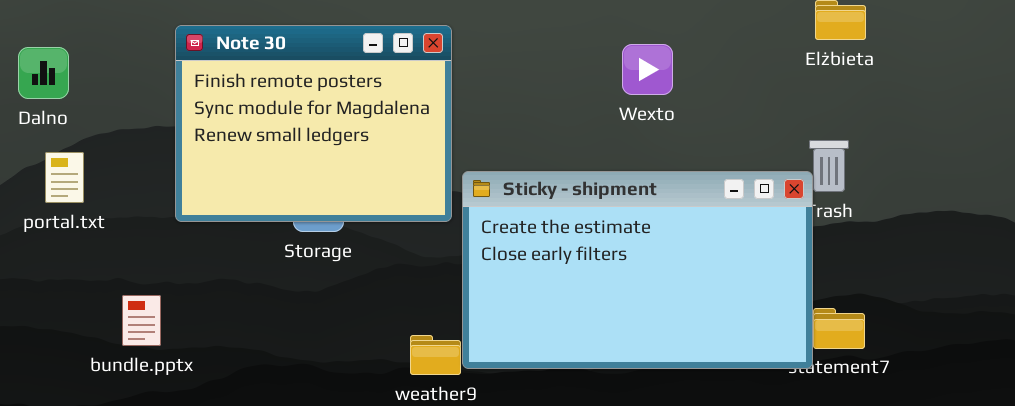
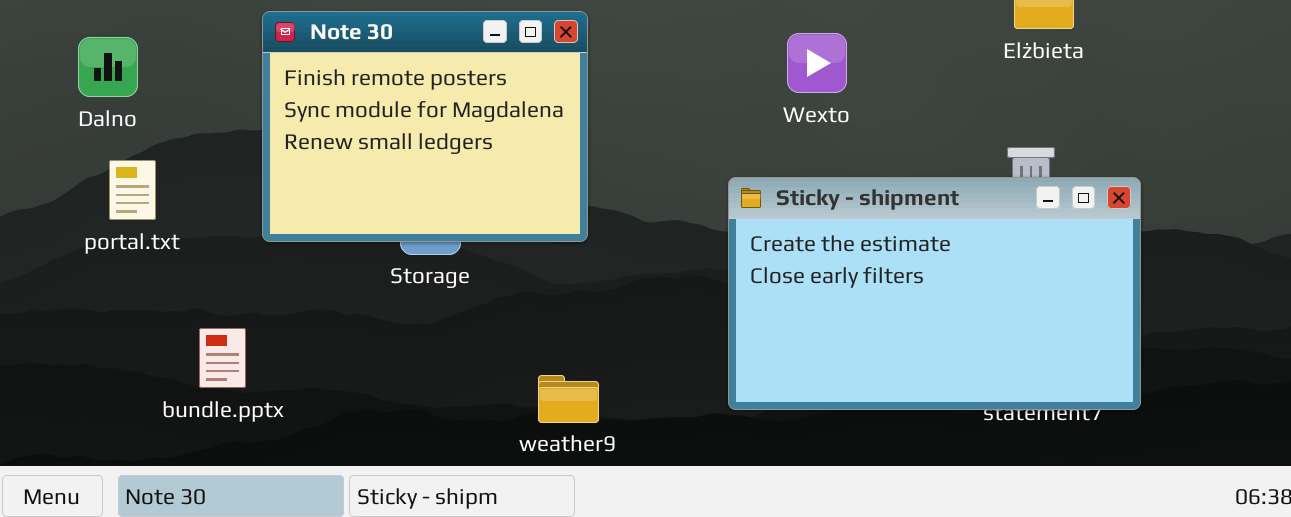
Sticky - shipment: [462,171,813,369] -> [728,177,1141,410], moved

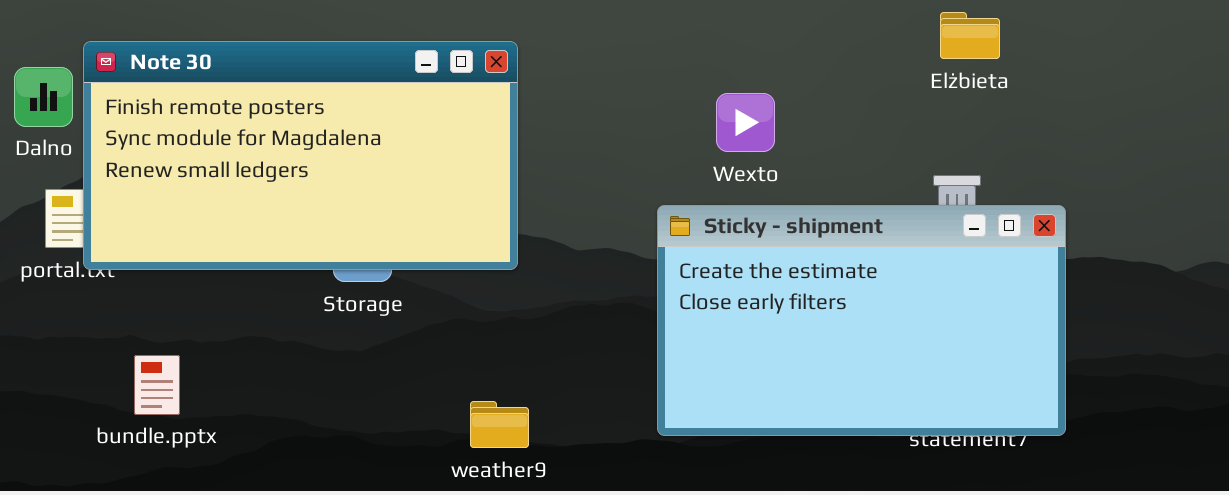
Note 30: [262,11,588,242] -> [83,41,518,270], resized
Wexto: [787,33,847,93] -> [716,93,775,152], moved

